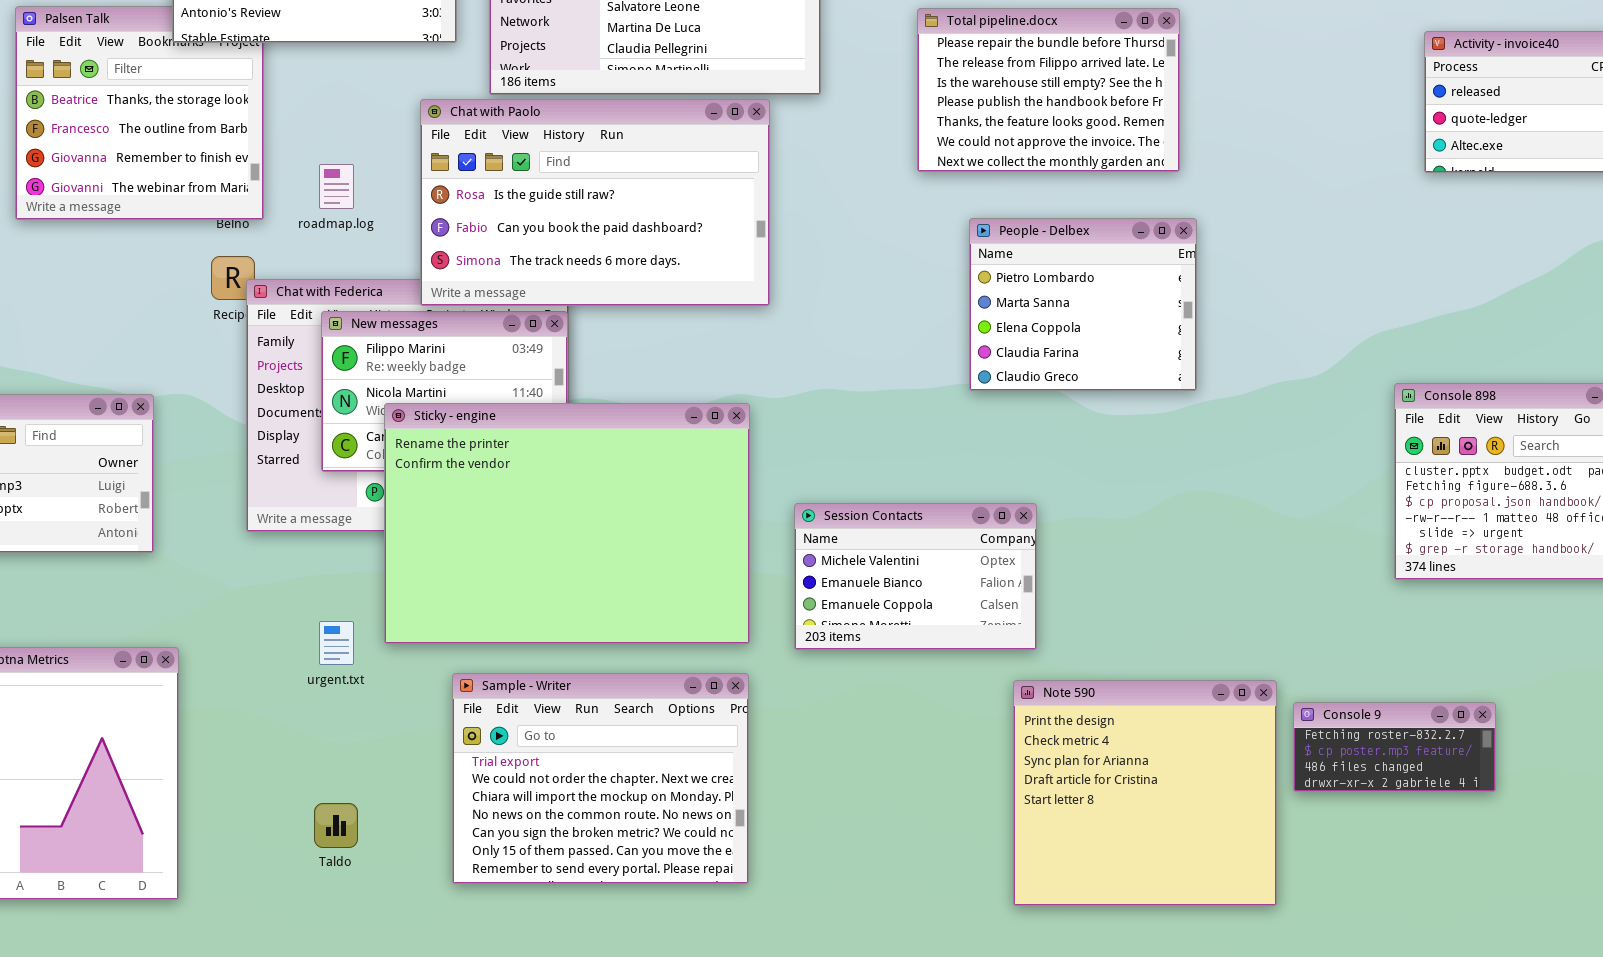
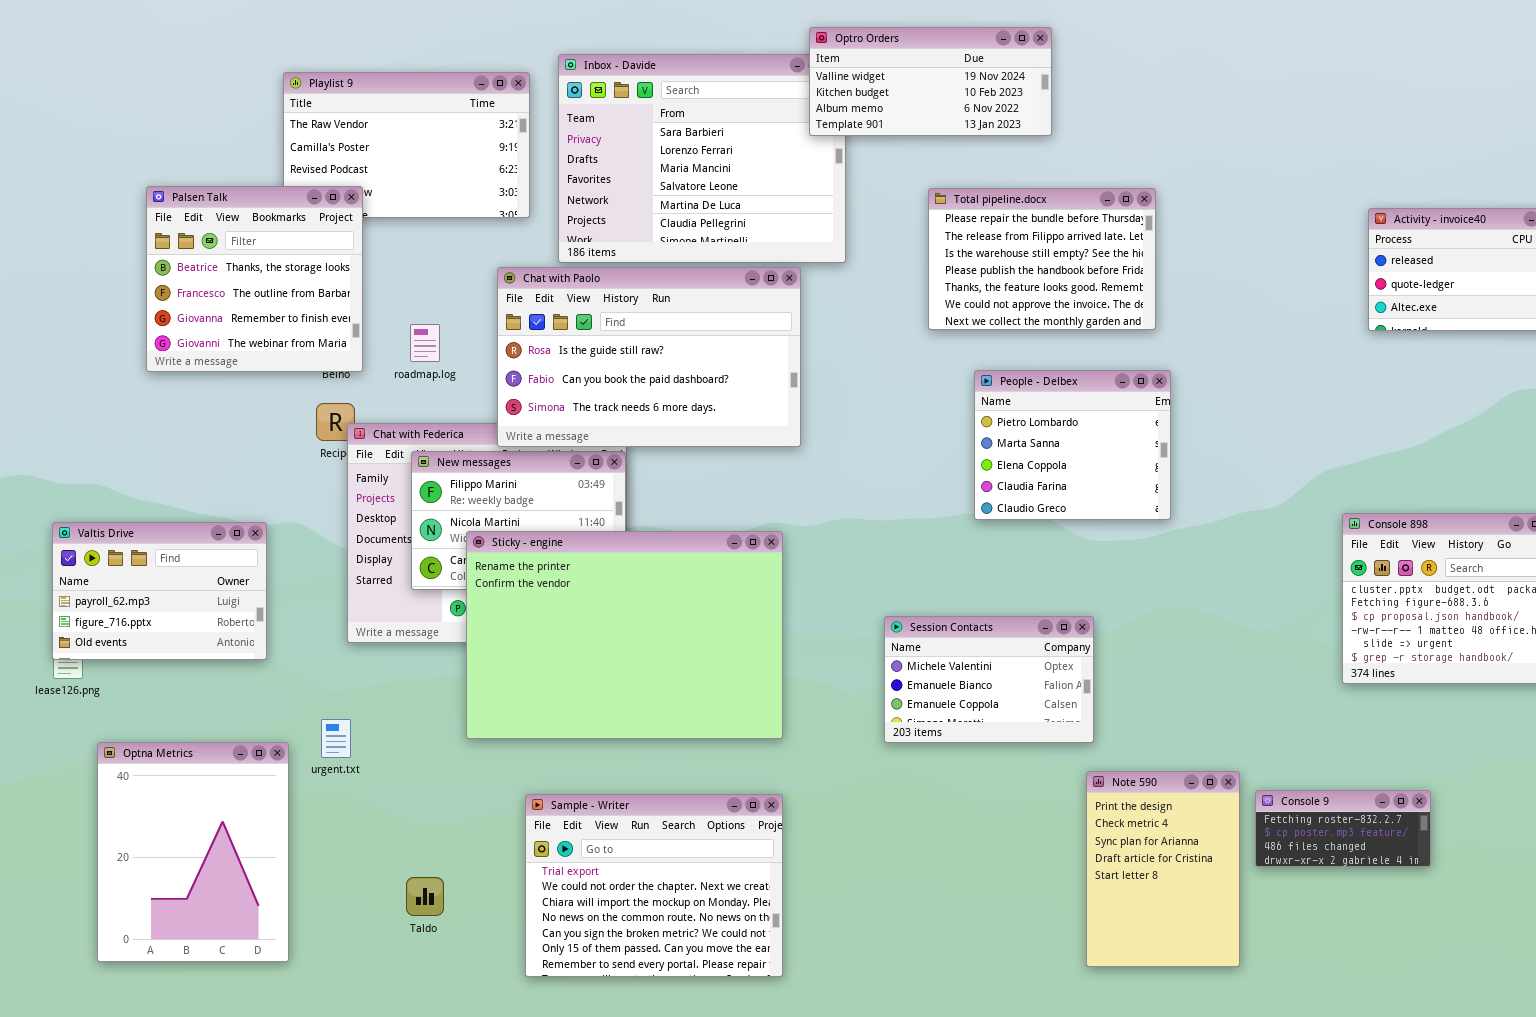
Palsen Talk: [15,6,264,220] -> [146,186,363,372], raised
Session Contacts: [794,503,1037,650] -> [884,616,1094,743], moved
urgent.txt: [319,621,354,665] -> [321,719,351,758], moved
Sample - Writer: [452,673,749,884] -> [525,794,783,977], moved
Note 590: [1013,680,1277,906] -> [1086,771,1240,967], resized

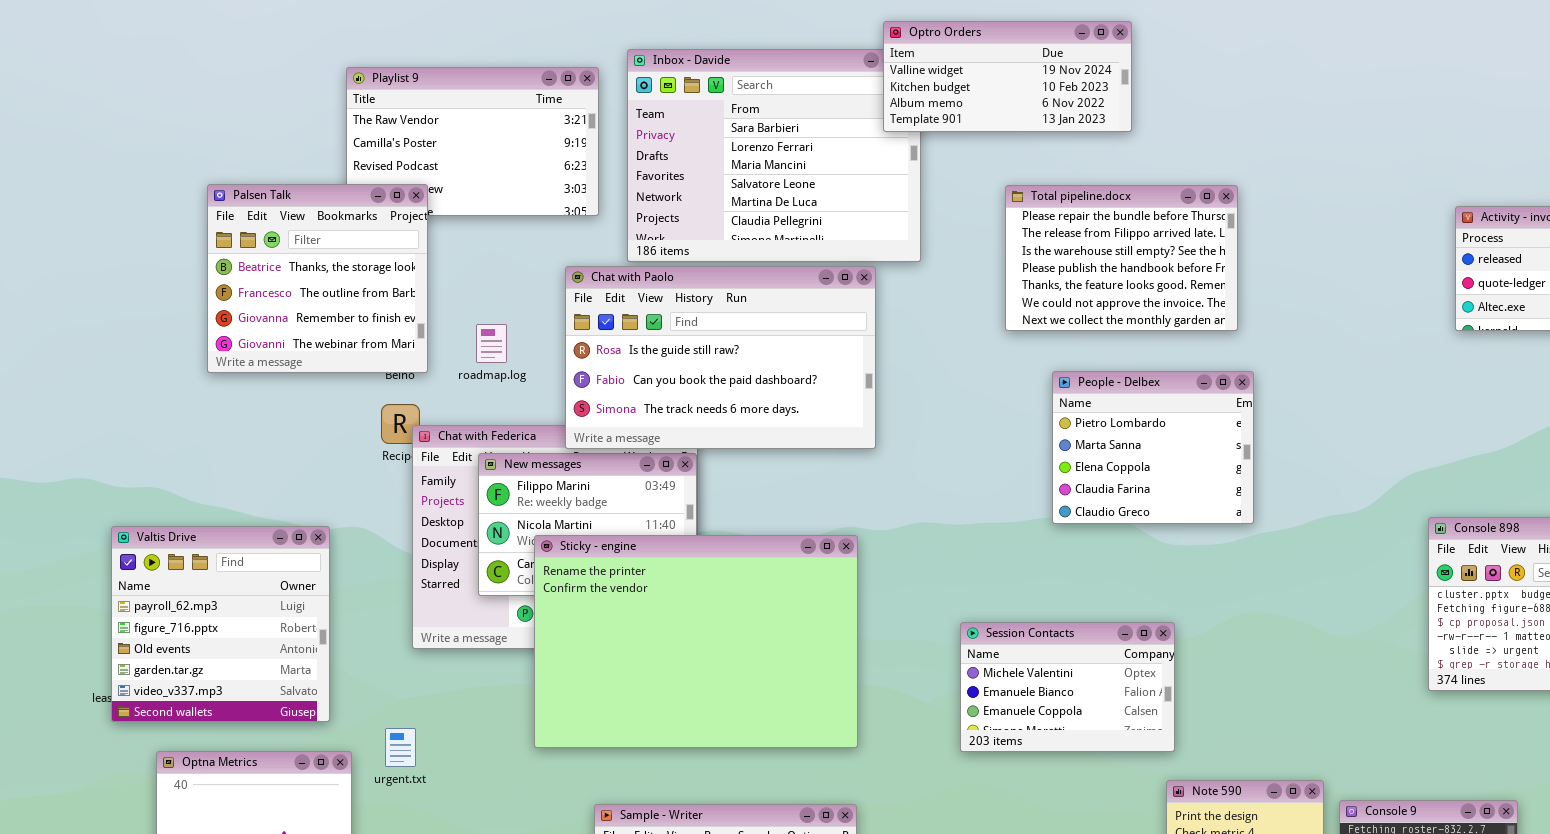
Valtis Drive: [52,522,267,660] -> [111,526,330,722], resized

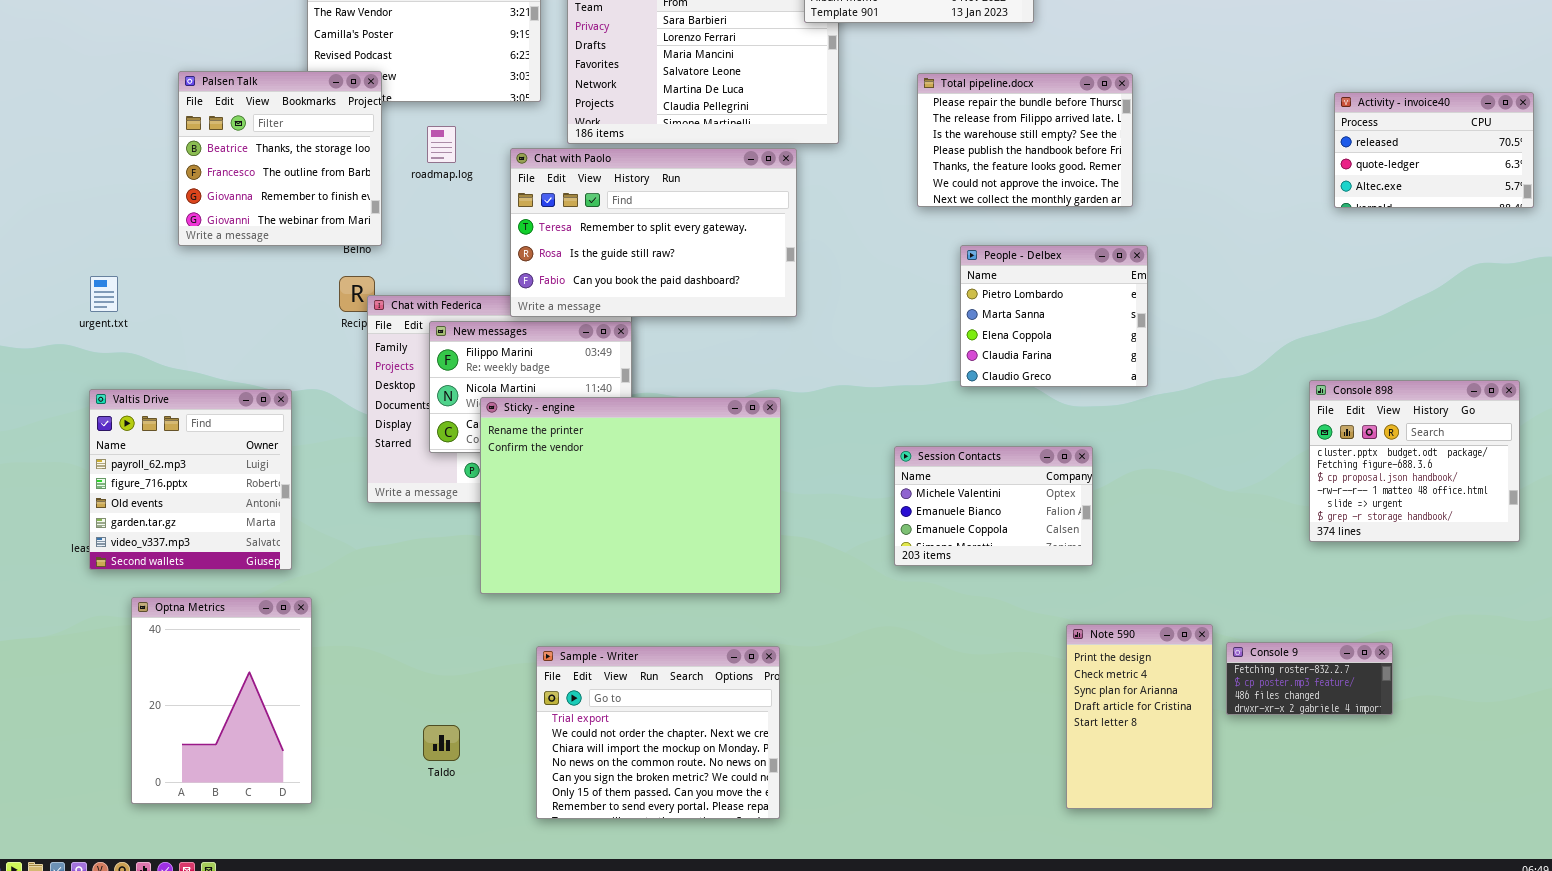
Chat with Paolo: [565,266,876,449] -> [510,148,797,317], scrolled up 1 row
roadmap.log: [476,324,507,363] -> [427,126,456,163], moved
Session Contacts: [960,622,1175,752] -> [894,446,1093,566], moved
urgent.txt: [385,728,416,767] -> [90,276,118,312], moved

